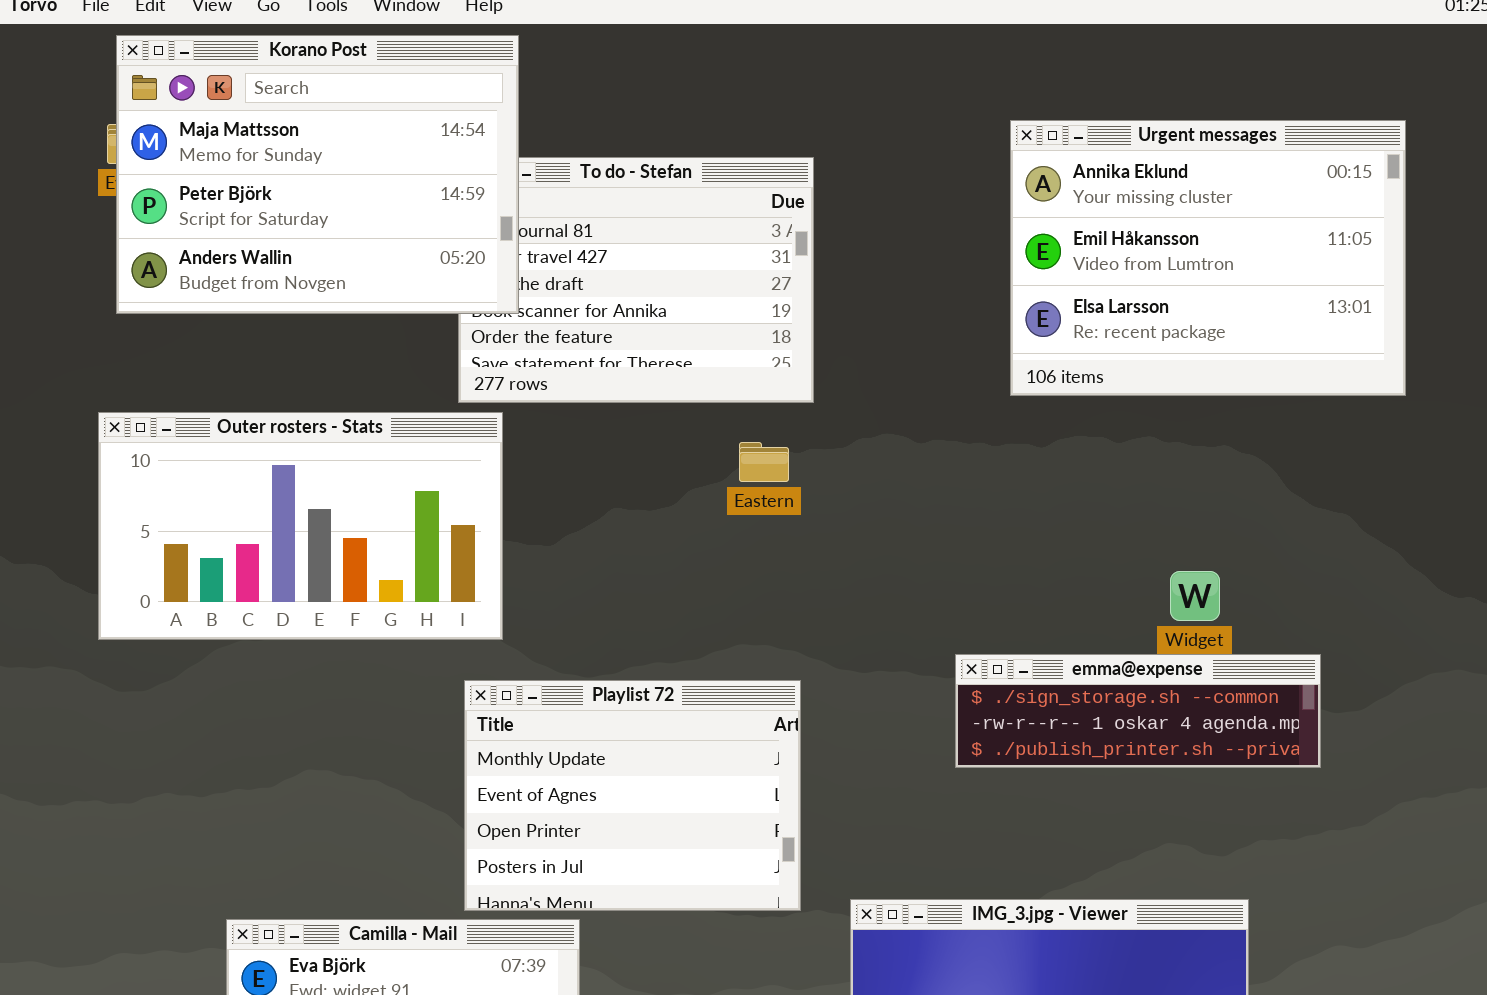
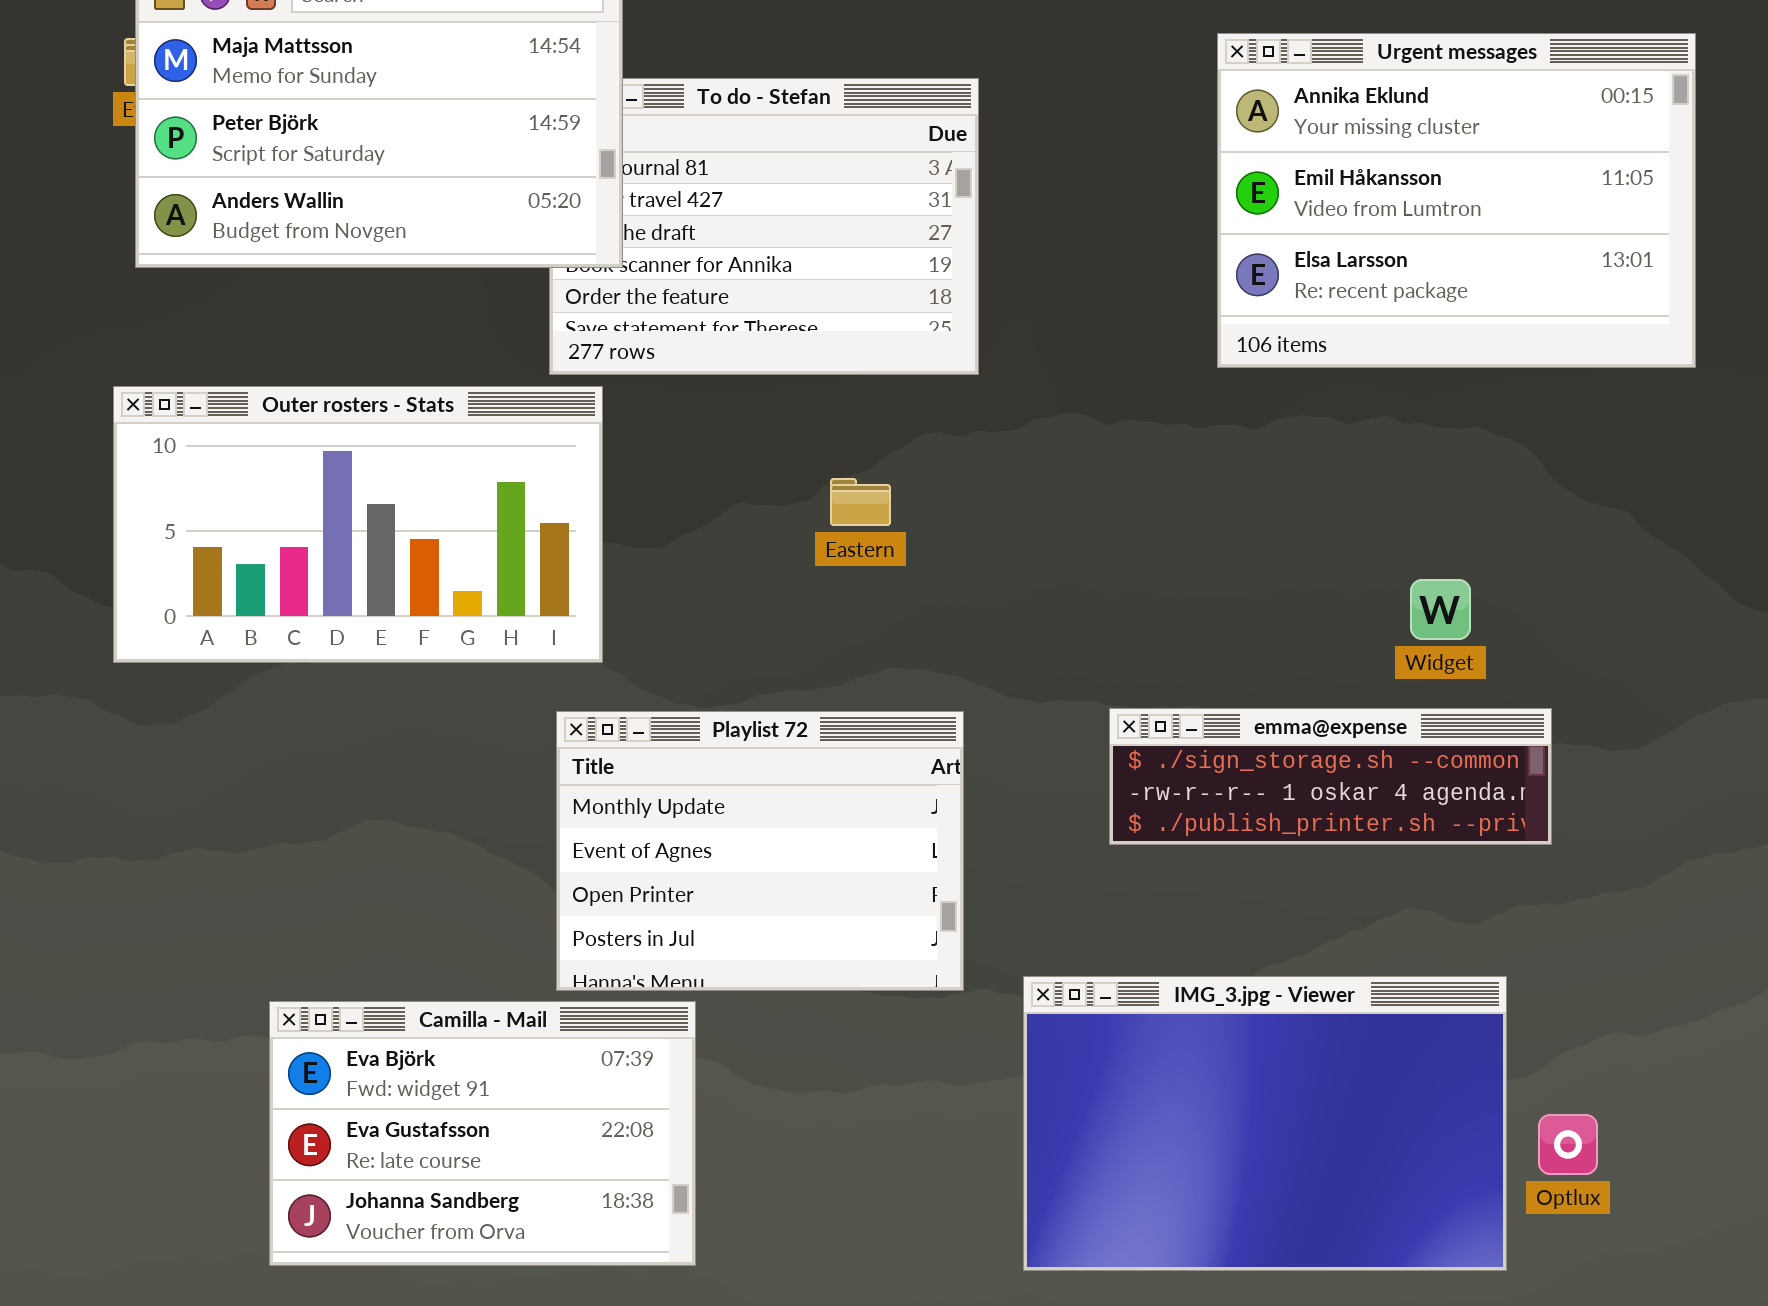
Eastern: [739,442,789,482] -> [830,478,891,526], moved
emma@expense: [955,654,1321,768] -> [1109,708,1552,845], moved

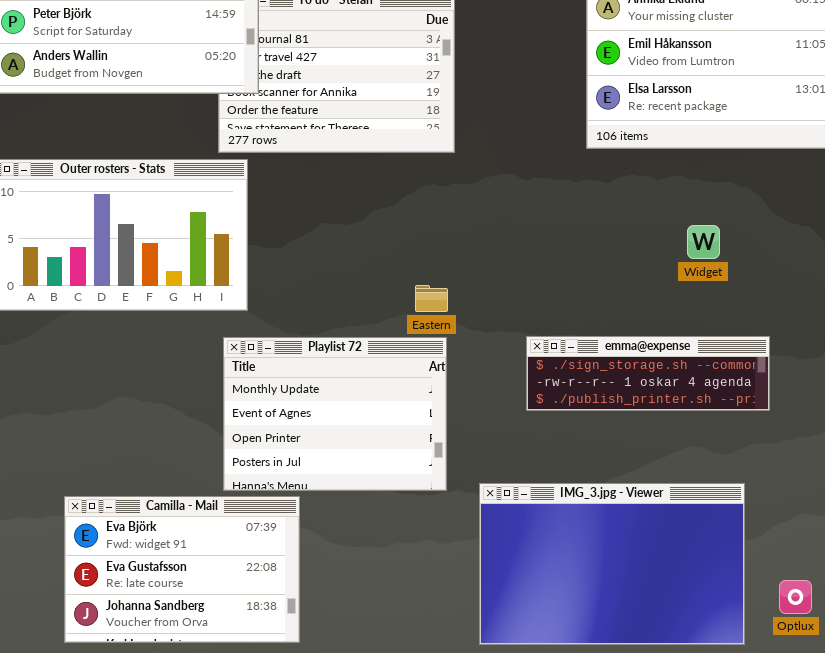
Eastern: [830,478,891,526] -> [415,285,448,312], moved
Widget: [1410,579,1471,640] -> [687,225,720,259], moved
Optlux: [1538,1114,1598,1175] -> [779,580,812,614], moved

